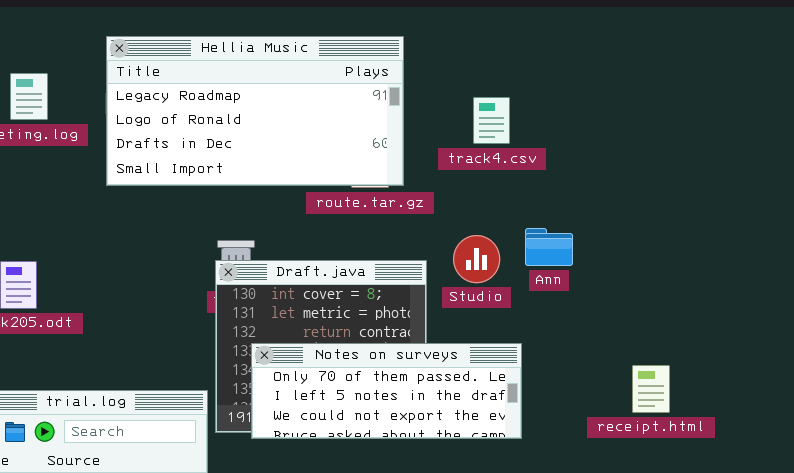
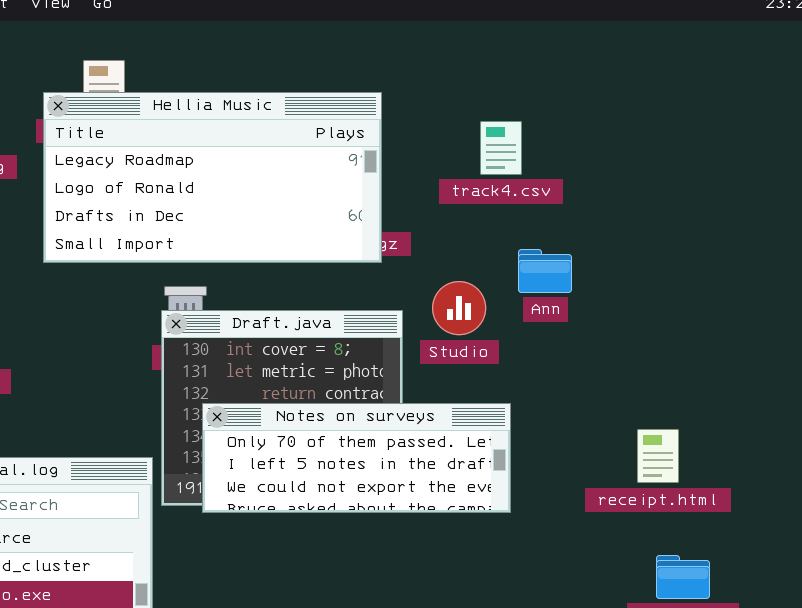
Hellia Music: [106,36,404,186] -> [43,92,382,263], moved
track4.csv: [473,97,510,144] -> [480,121,522,175], moved
Ann: [525,228,573,266] -> [518,249,572,293], moved

